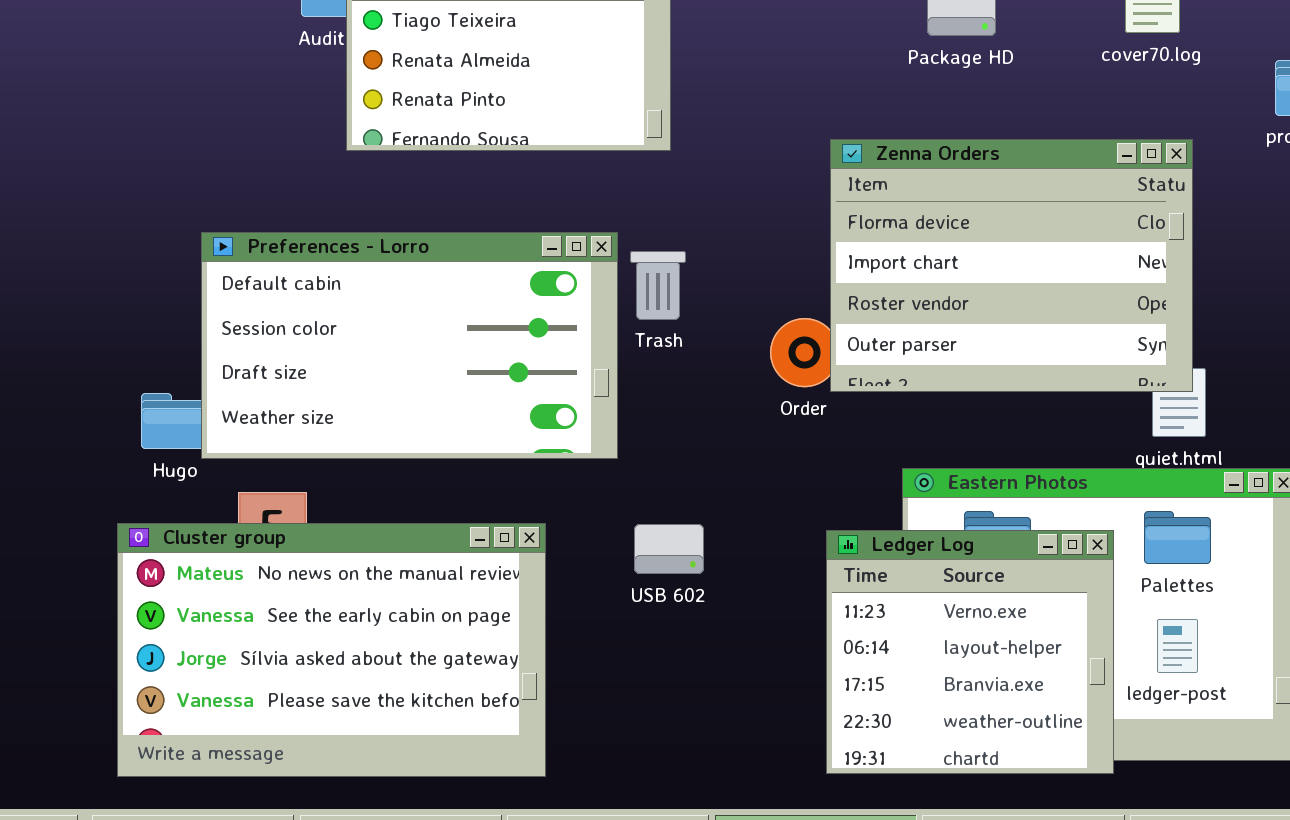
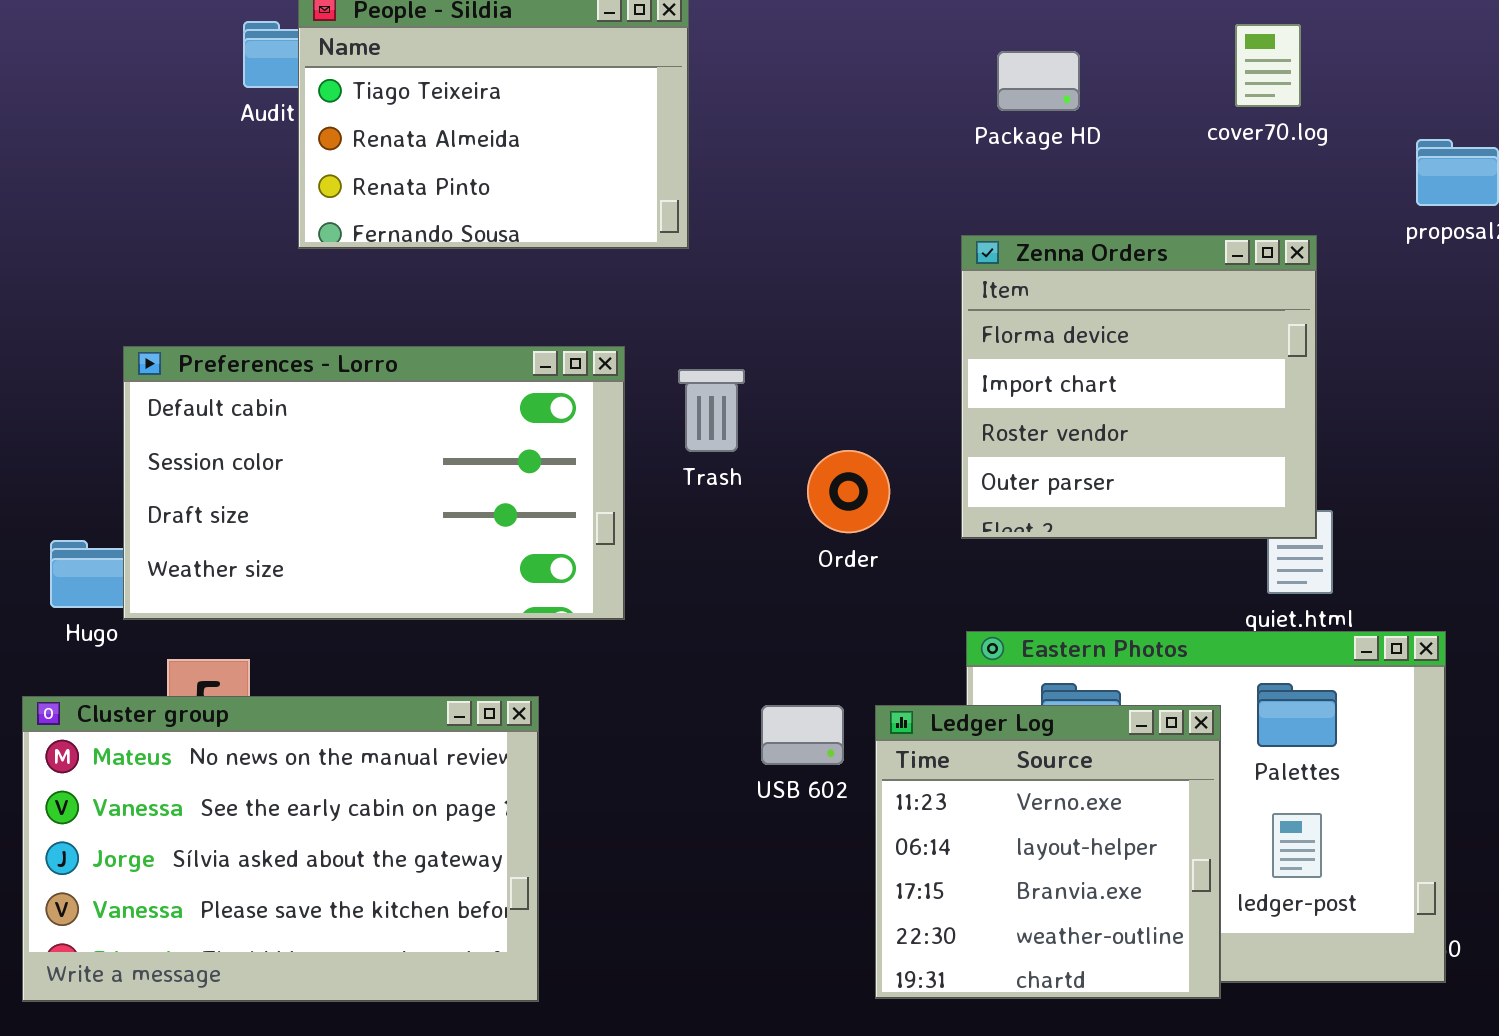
Zenna Orders: [830,139,1193,392] -> [961,235,1317,539], resized
Trash: [630,251,686,320] -> [678,369,745,452], moved
USB 602: [634,524,704,574] -> [761,705,844,765], moved

